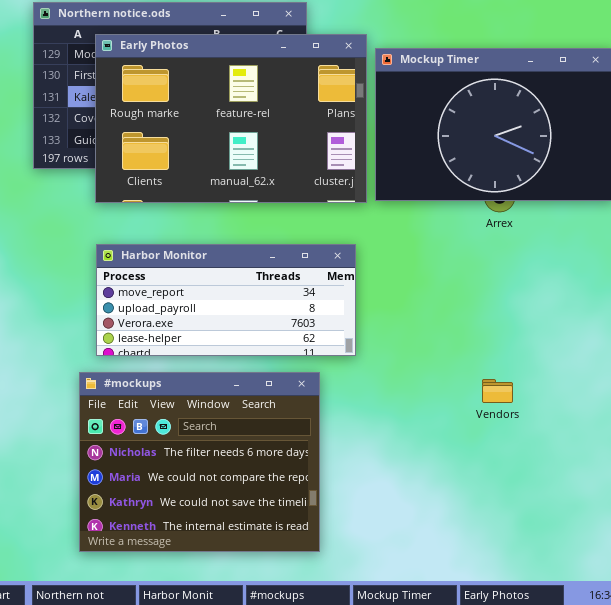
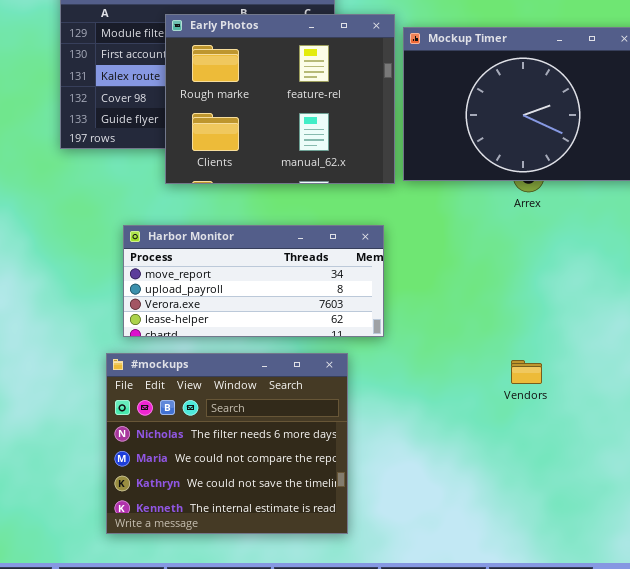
Early Photos: [95,34,367,203] -> [165,14,395,184], resized

